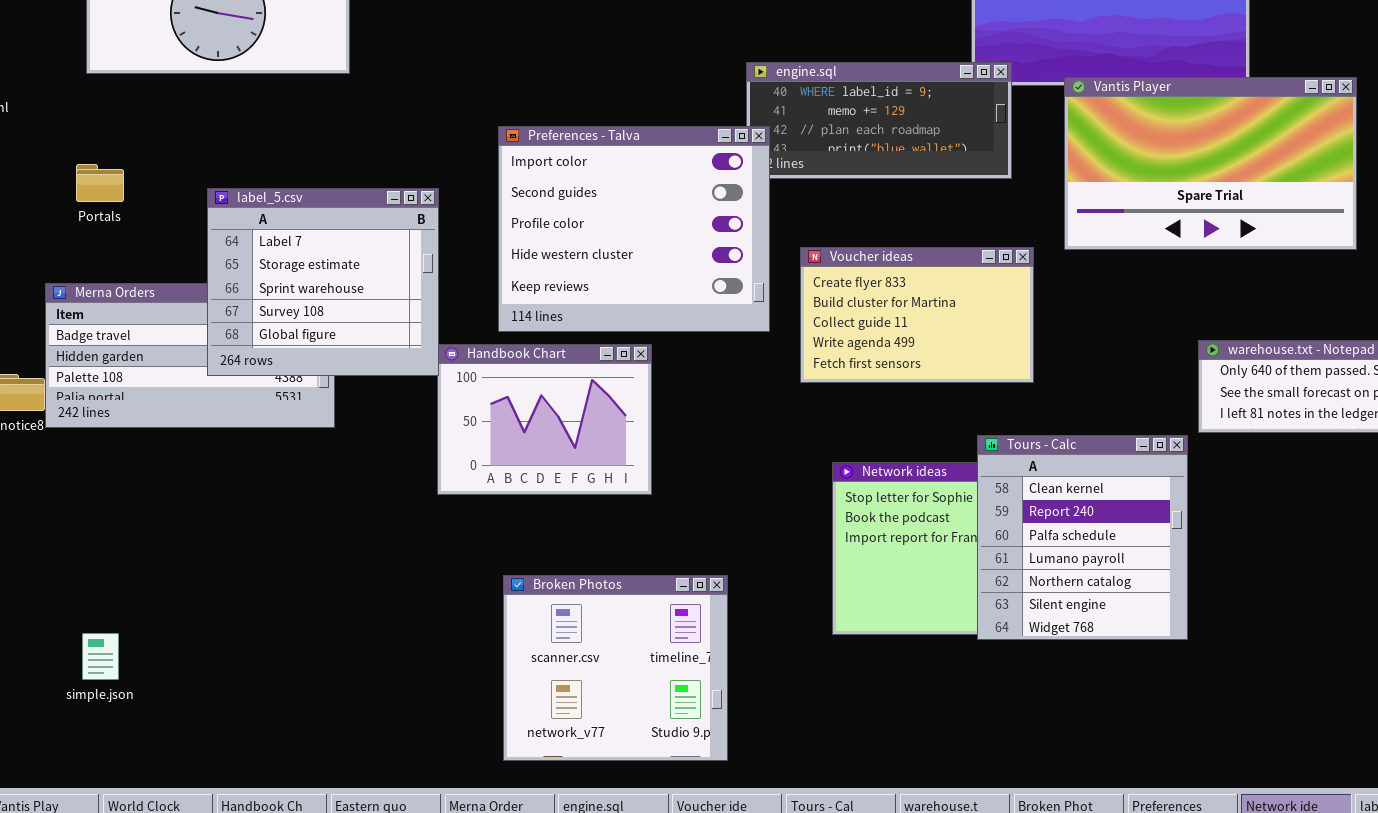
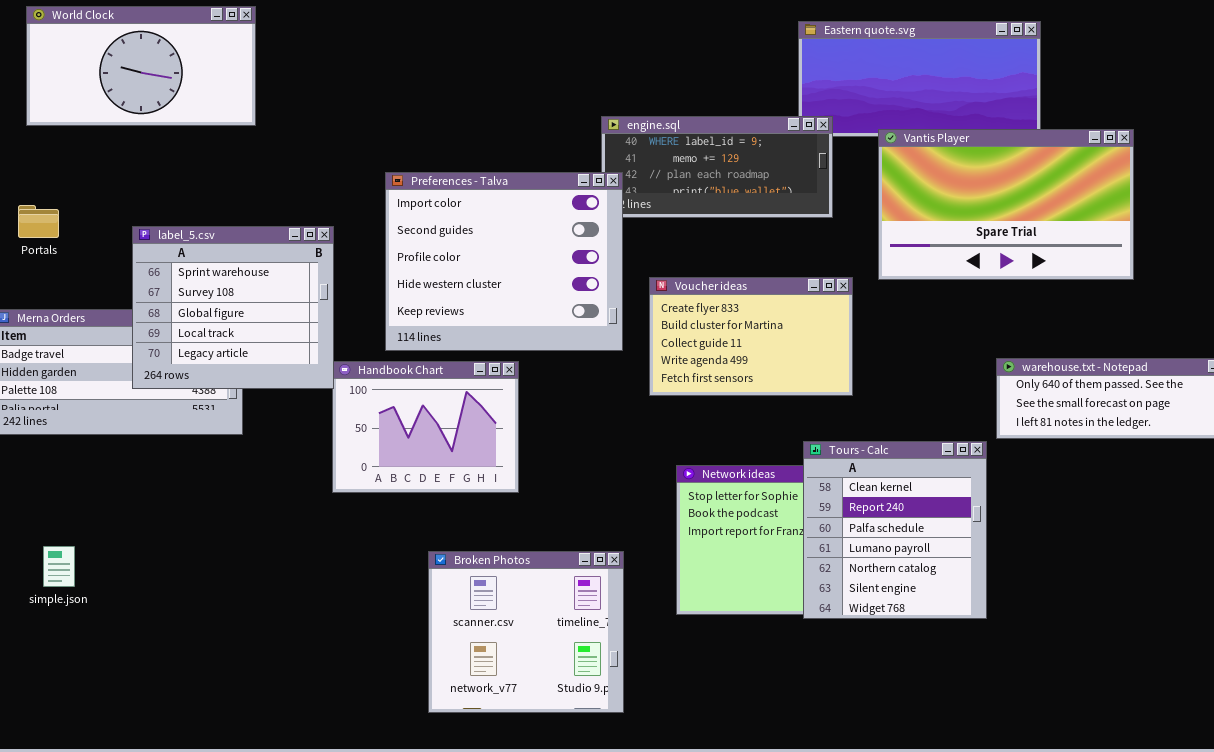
label_5.csv: [207,188,439,376] -> [132,226,334,389], scrolled down 2 rows
Broken Photos: [503,575,728,761] -> [428,551,624,713], moved
simple.json: [82,633,119,680] -> [43,546,75,587], moved

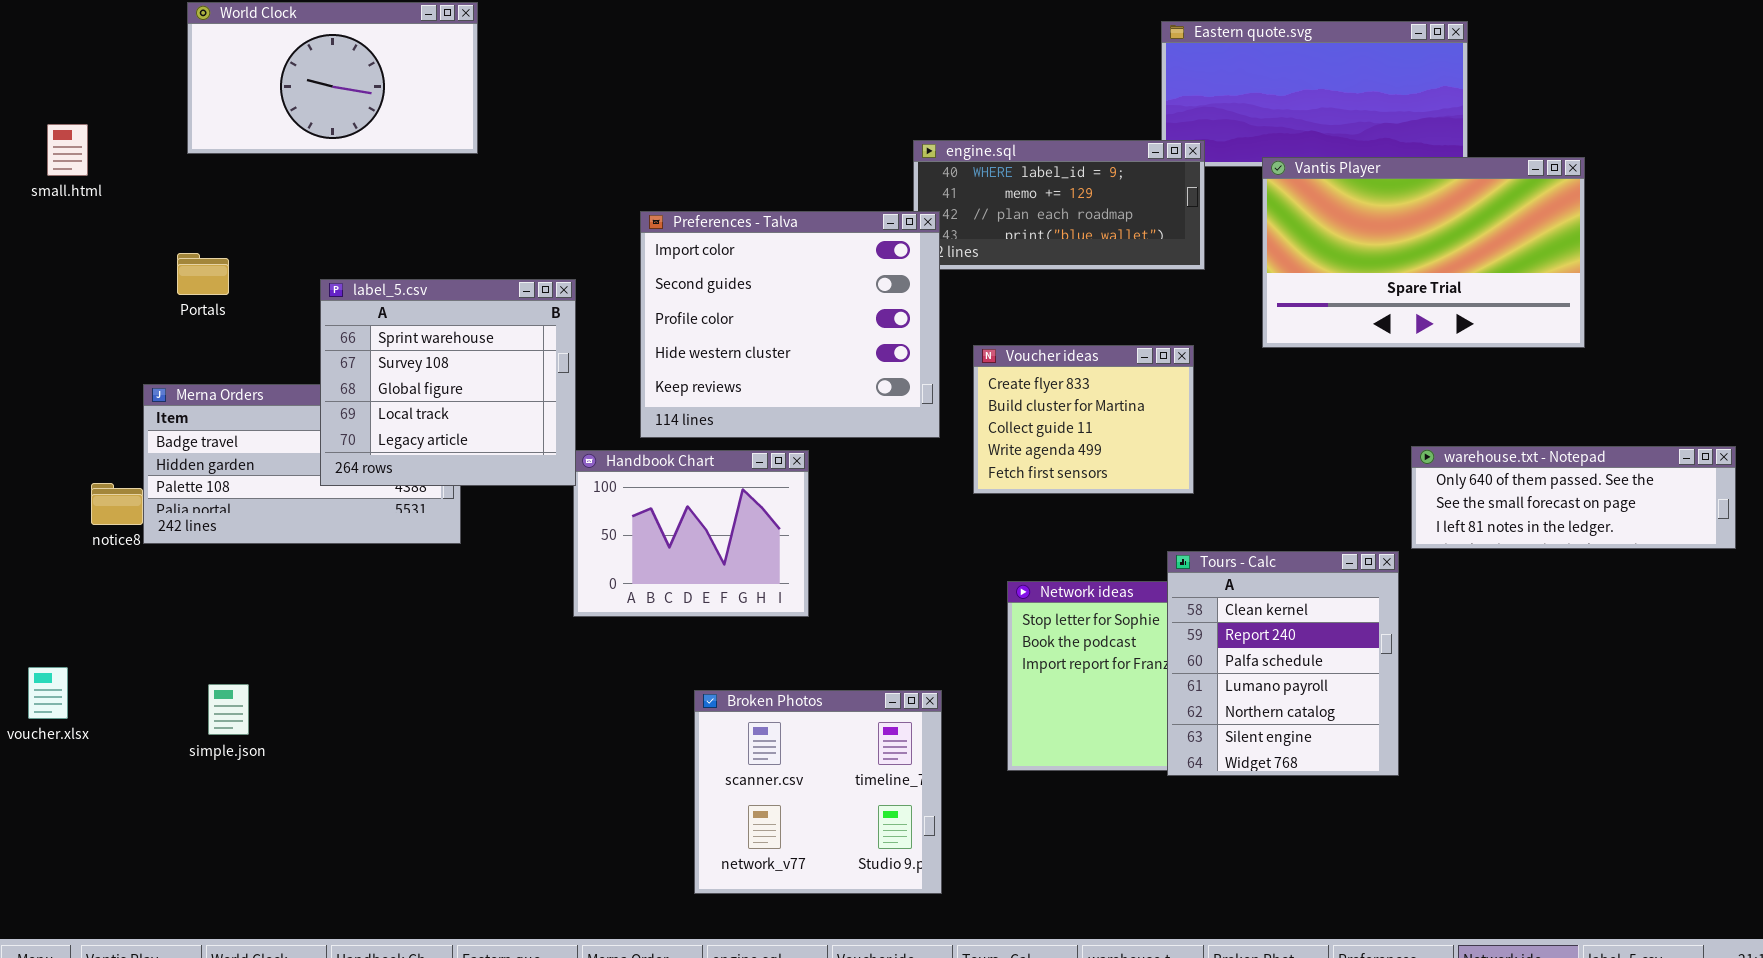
Voucher ideas: [649,277,853,396] -> [973,345,1194,494], resized

